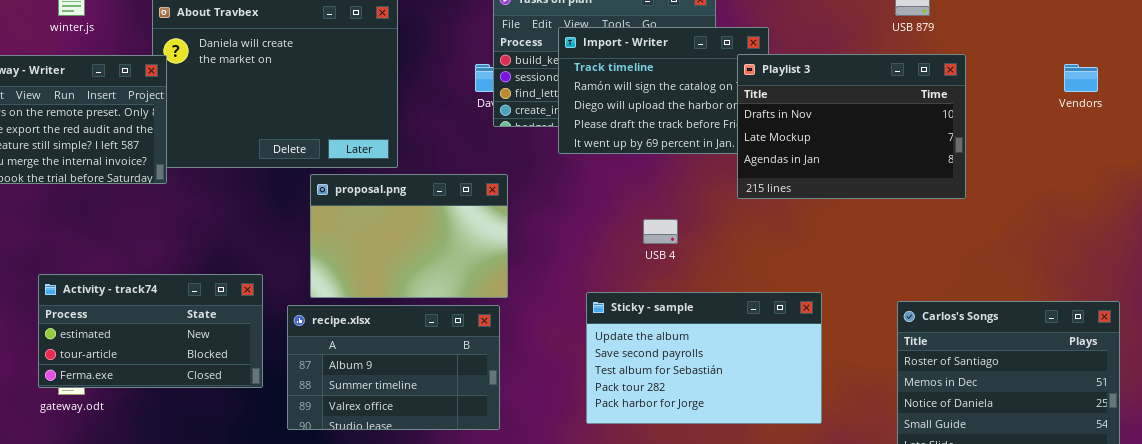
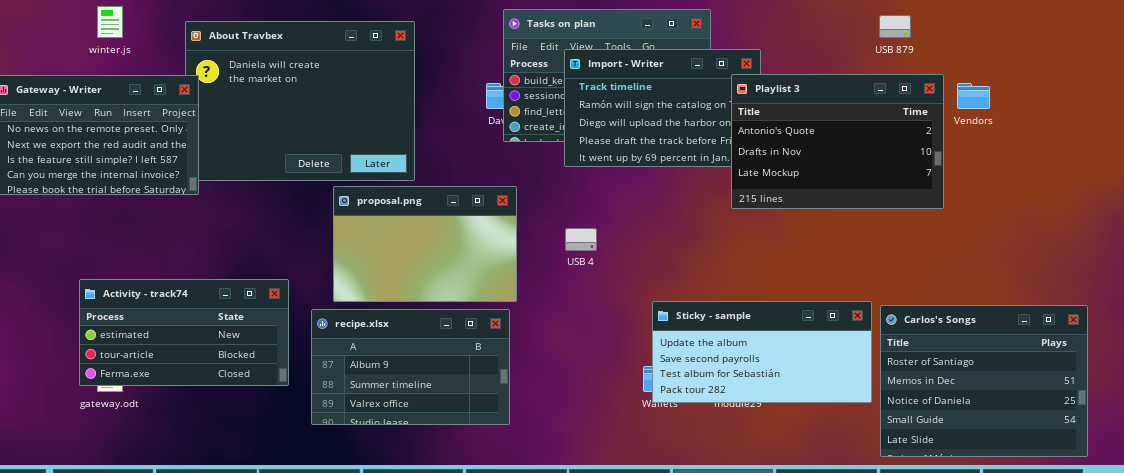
Playlist 3: [737,54,966,199] -> [731,74,944,209], scrolled up 1 row
Vendors: [1064,64,1098,92] -> [957,83,990,109], moved
USB 4: [643,219,678,244] -> [565,228,597,251], moved
Sticky - sample: [586,292,822,424] -> [652,301,872,403], moved, resized

